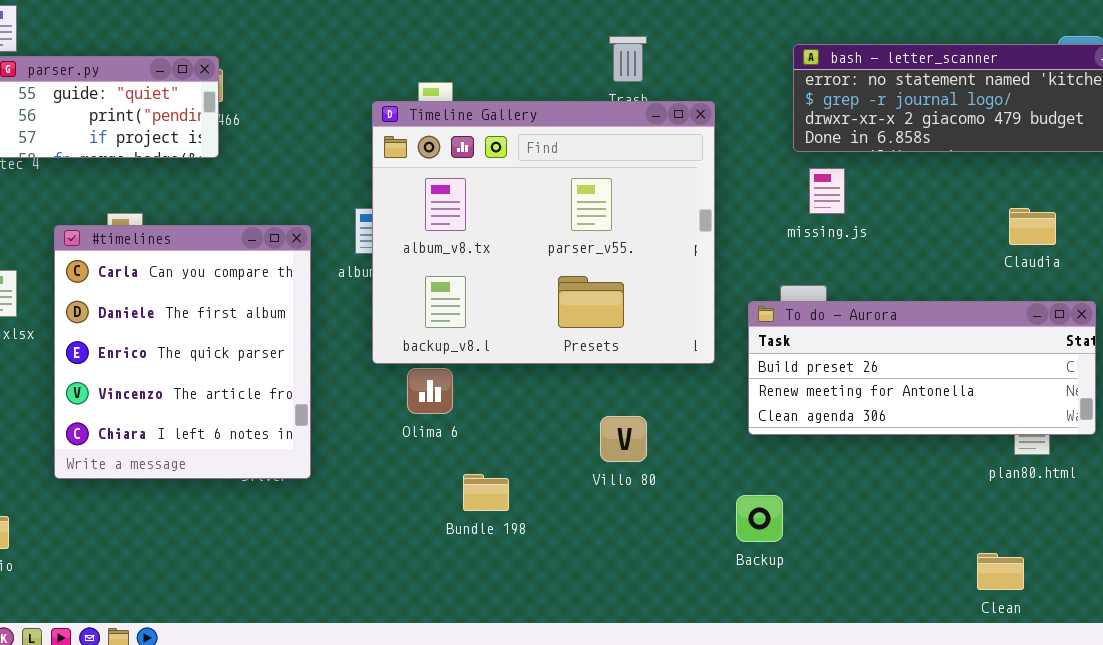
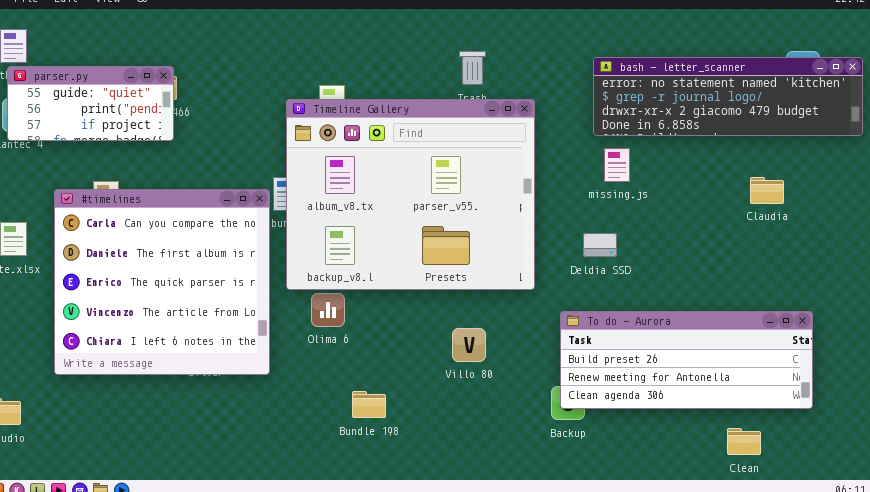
#timelines: [54,225,311,479] -> [54,189,270,375], resized
To do - Aurora: [748,301,1096,435] -> [560,311,813,409], moved
Bundle 198: [463,474,509,511] -> [352,391,386,418], moved

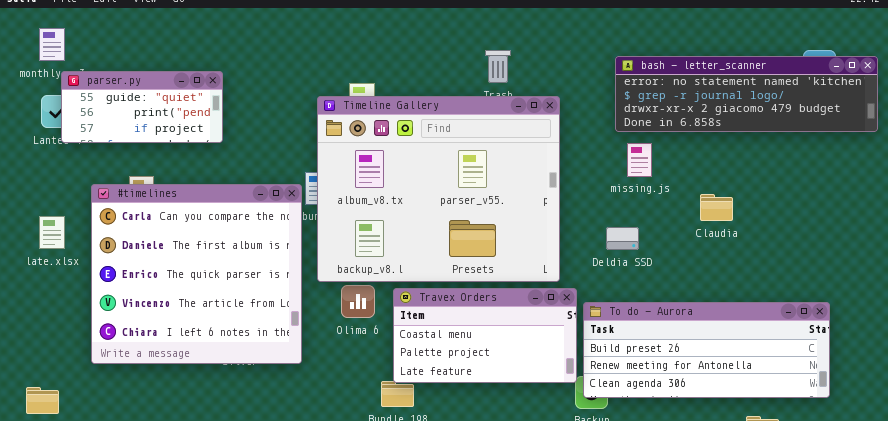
parser.py: [7,66,174,141] -> [61,71,223,143], moved
Claudia: [750,177,784,204] -> [700,194,733,221], moved
Travex Orders: none -> [393,288,577,383], opened

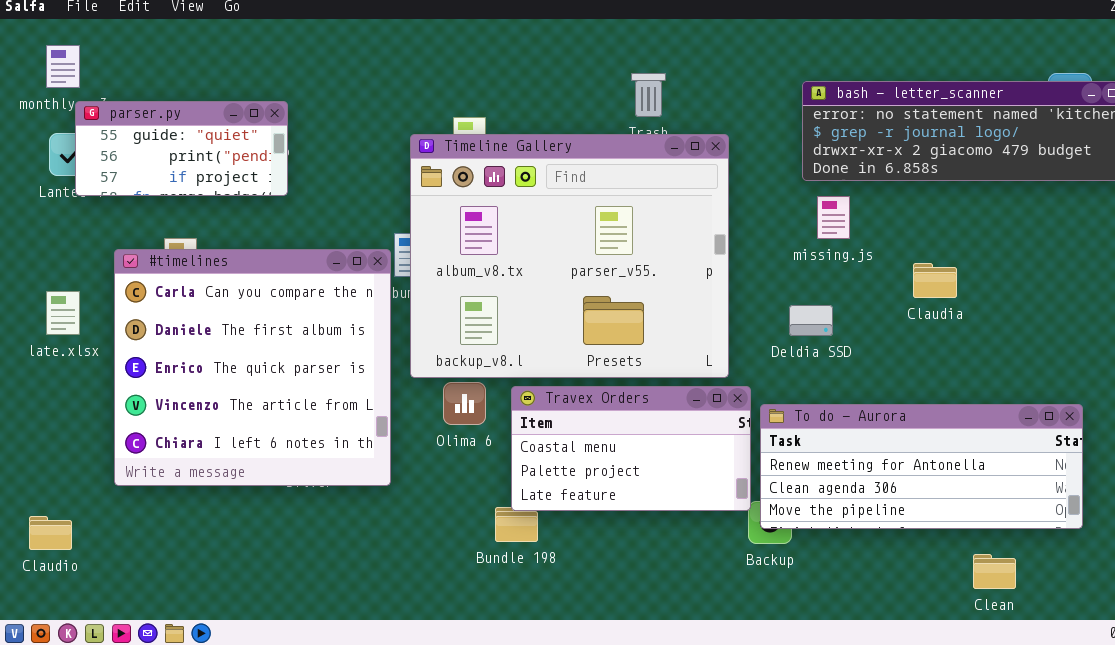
To do - Aurora: [583,302,830,398] -> [760,404,1083,529], scrolled down 1 row

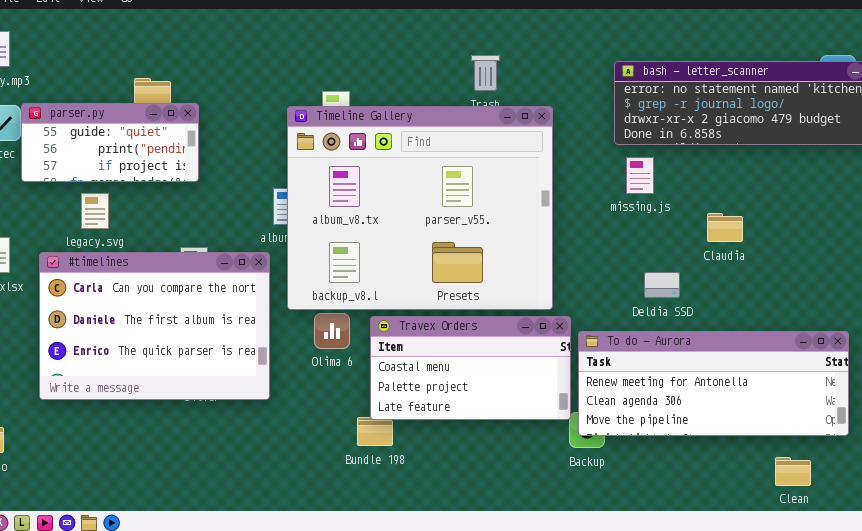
parser.py: [75,101,288,196] -> [21,103,199,182], moved
#timelines: [114,249,391,486] -> [39,252,270,400], resized
Deldia SSD: [789,305,833,336] -> [644,272,680,298], moved
Clean: [973,554,1016,589] -> [775,457,811,486], moved

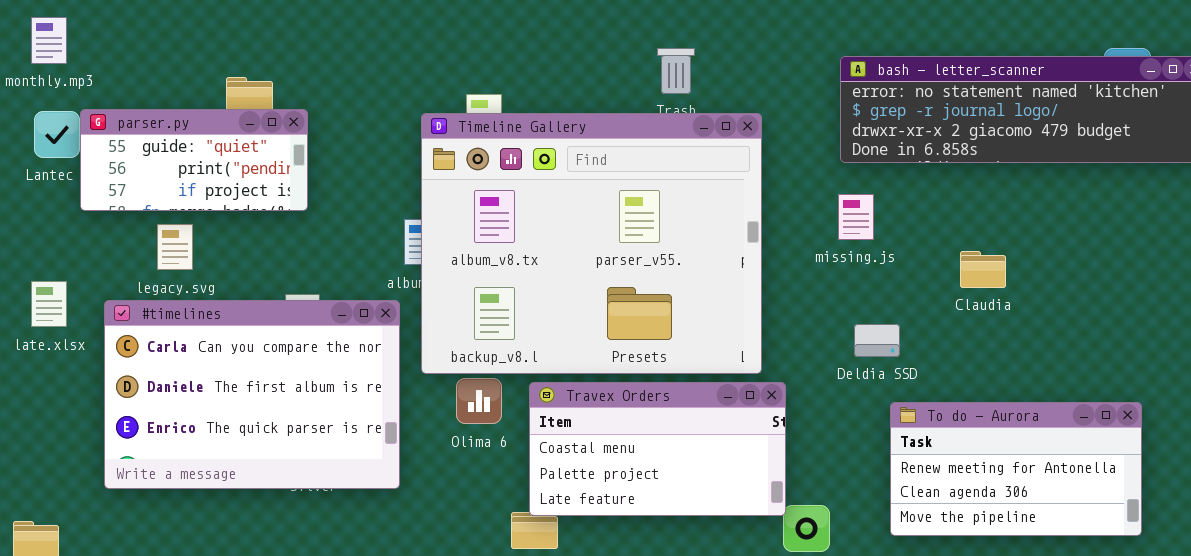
missing.js: [626,157,654,194] -> [838,194,874,240], moved
Deldia SSD: [644,272,680,298] -> [854,324,900,357], moved
To do - Aurora: [578,331,849,436] -> [890,402,1142,536], resized

